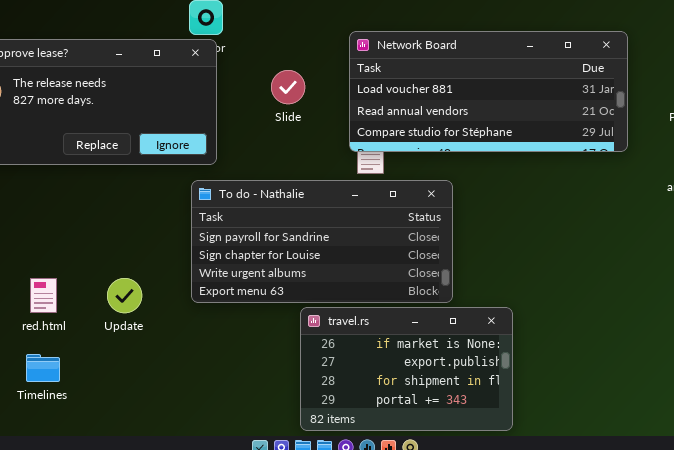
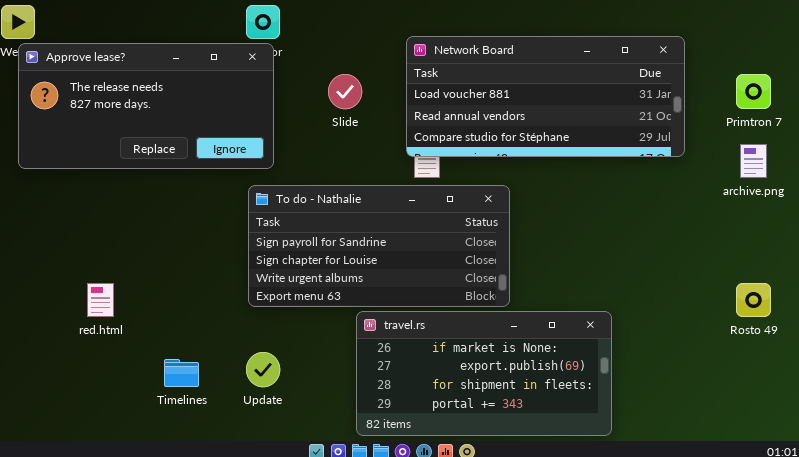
Update: [107,278,142,313] -> [246,352,280,387], moved
travel.rs: [300,307,513,431] -> [356,311,612,436], resized
Timelines: [26,354,60,382] -> [164,359,199,387], moved

